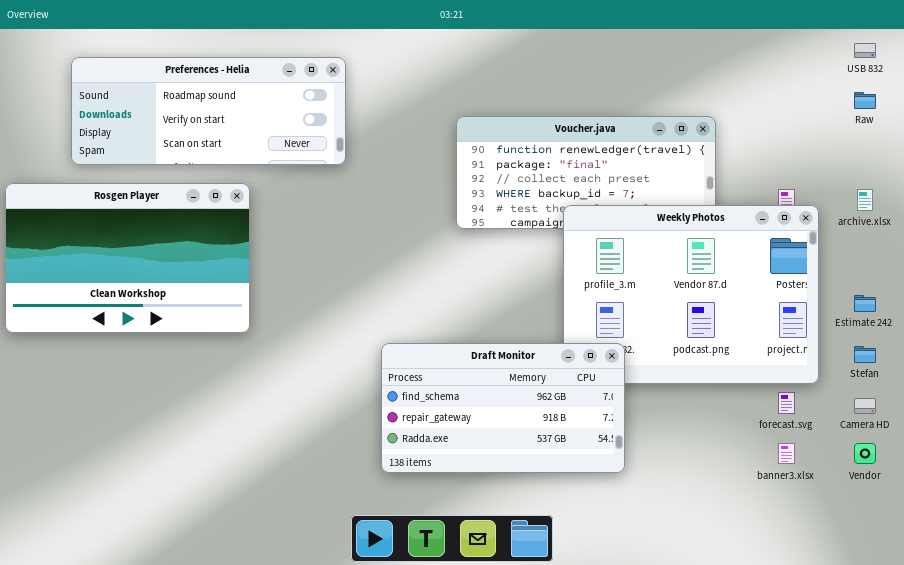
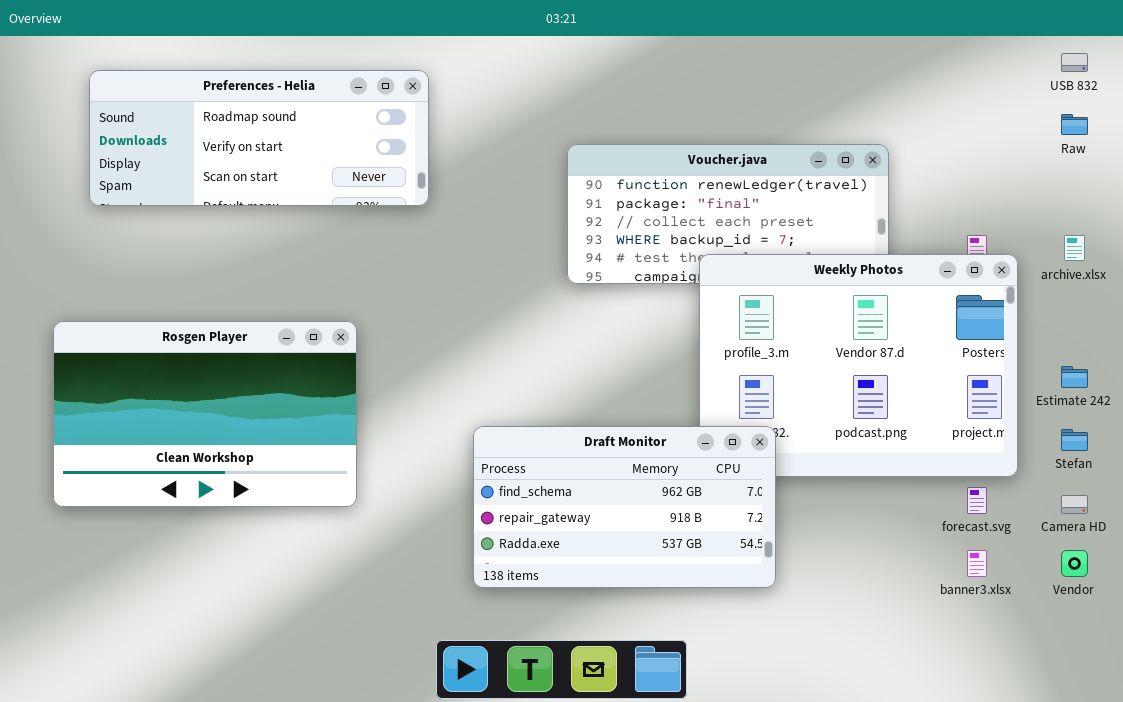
Rosgen Player: [5,183,250,333] -> [53,321,357,507], moved

